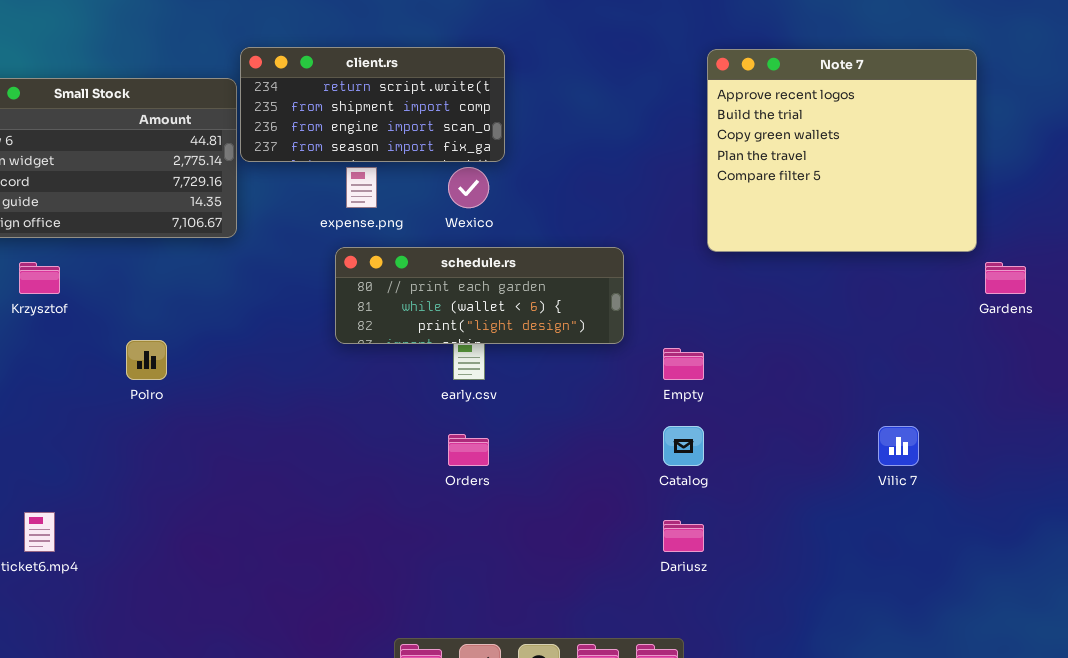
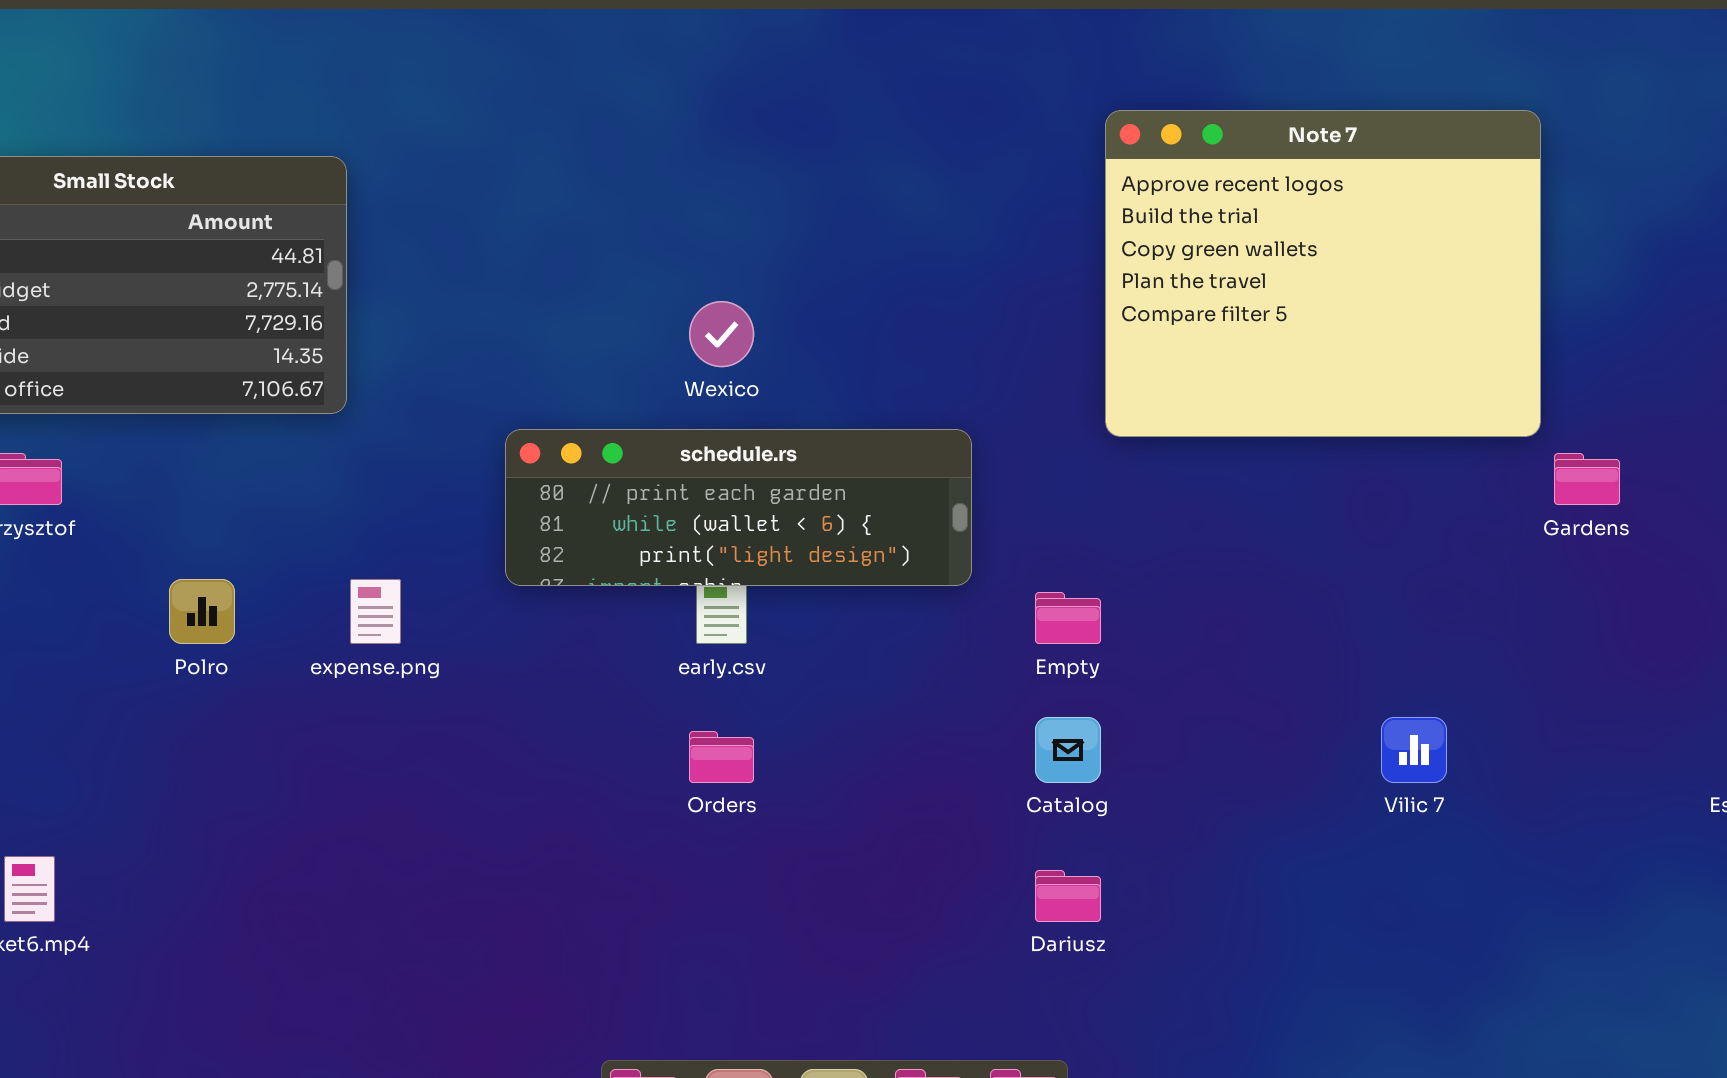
client.rs: [240,47,505,162] -> none, closed
expense.png: [346,167,377,208] -> [350,579,401,644], moved

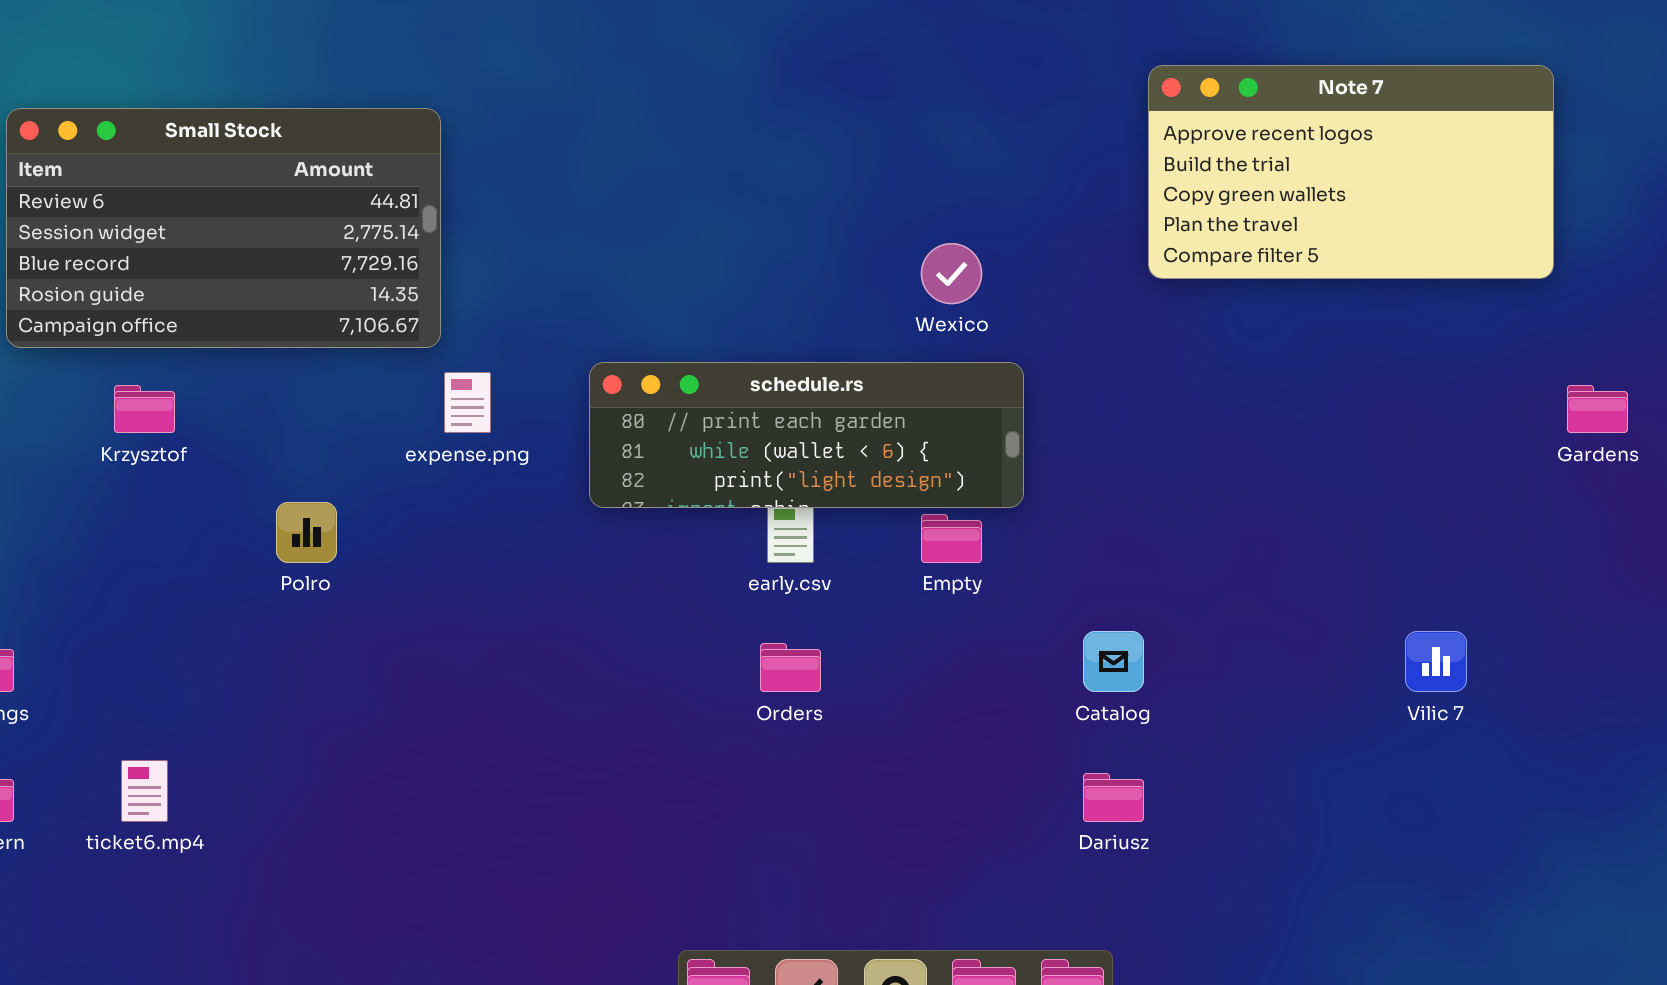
Note 7: [1105,110,1541,437] -> [1148,65,1554,279], resized
Wexico: [689,301,754,367] -> [921,243,982,304], moved
expense.png: [350,579,401,644] -> [444,372,491,433], moved
Empty: [1035,592,1101,644] -> [921,514,982,563], moved

